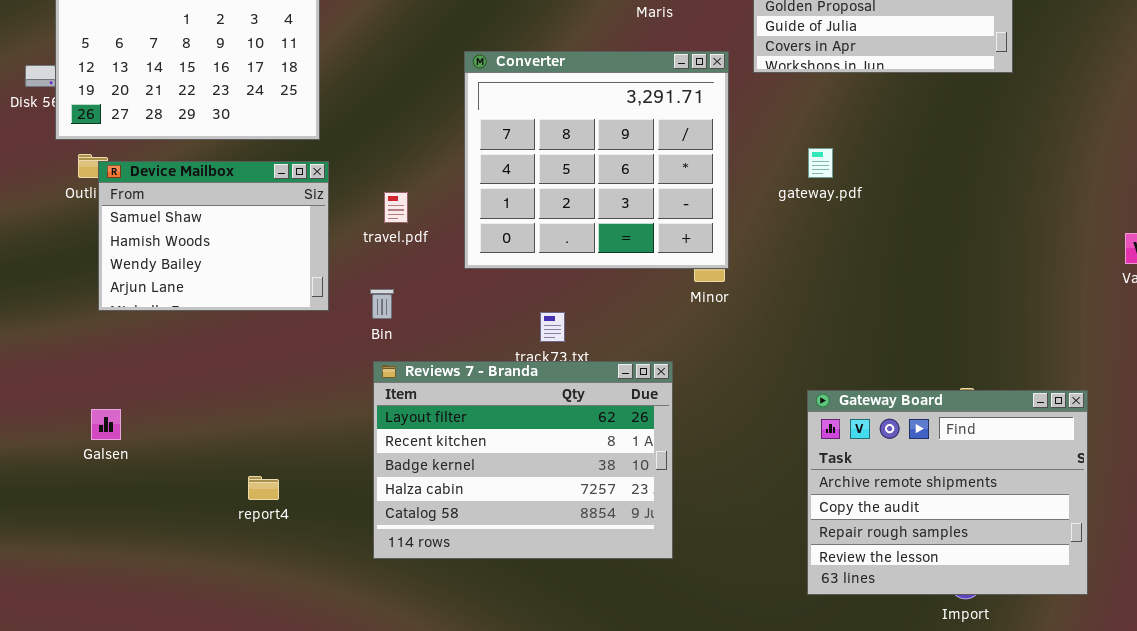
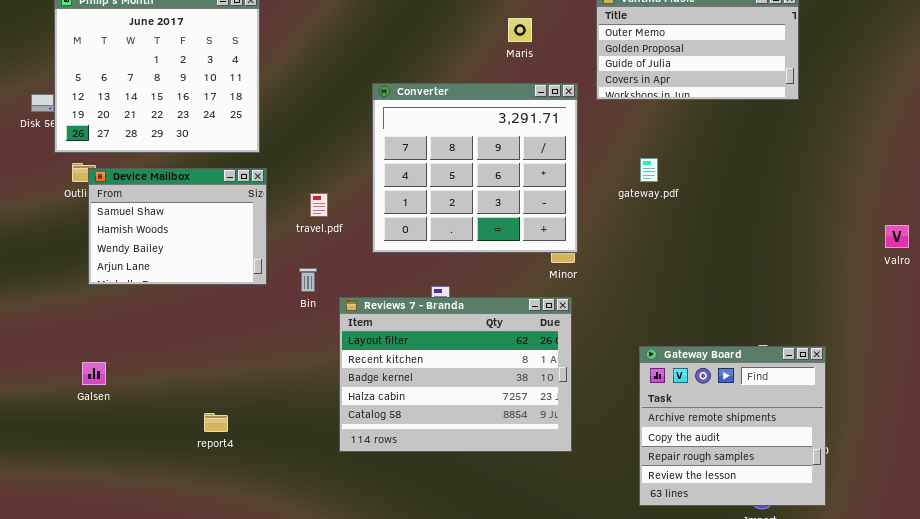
Reviews 7 - Branda: [373,361,673,559] -> [339,297,572,452], moved
Gateway Board: [807,390,1088,595] -> [639,346,826,506], resized

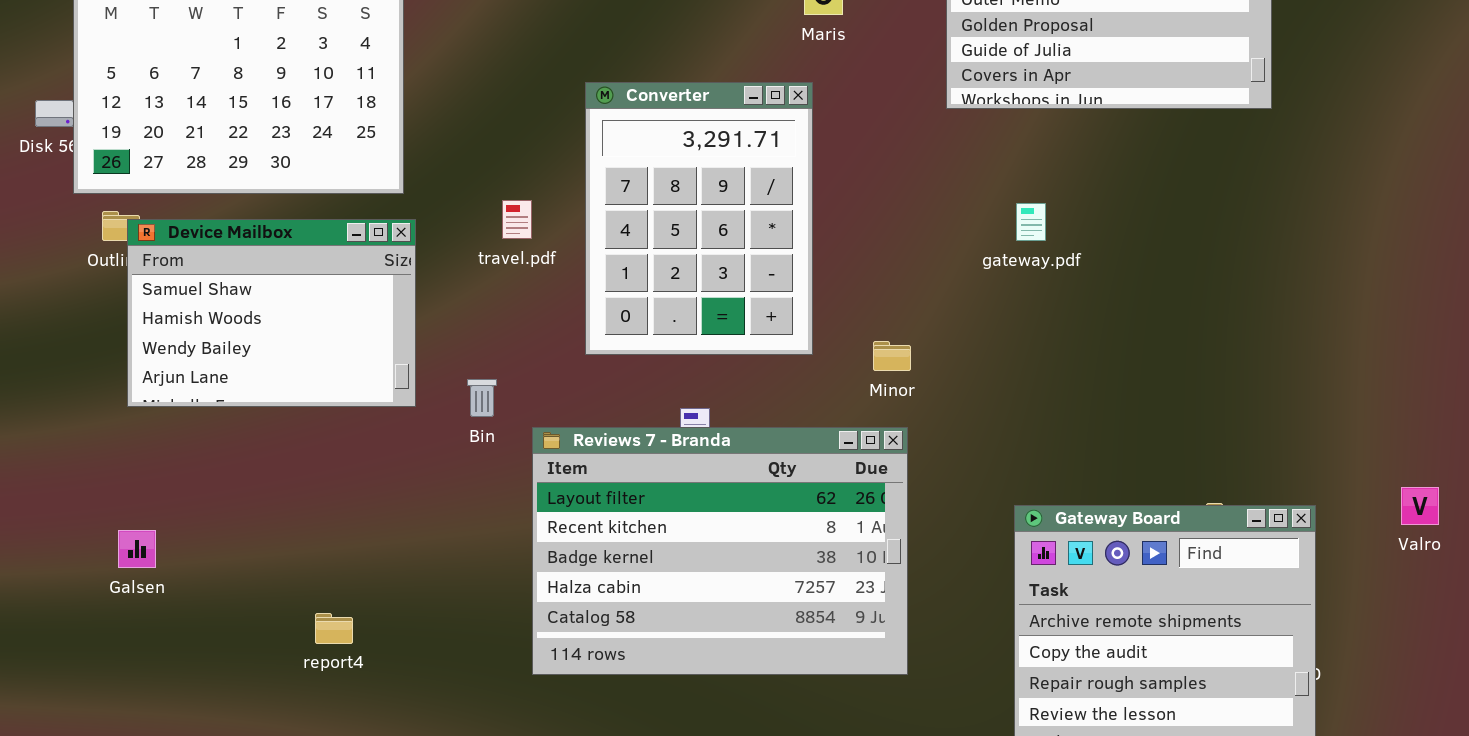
Converter: [372,83,578,253] -> [585,82,813,355], resized
travel.pdf: [310,193,328,217] -> [502,200,532,239], moved
Valro: [885,225,909,248] -> [1401,487,1439,525], moved

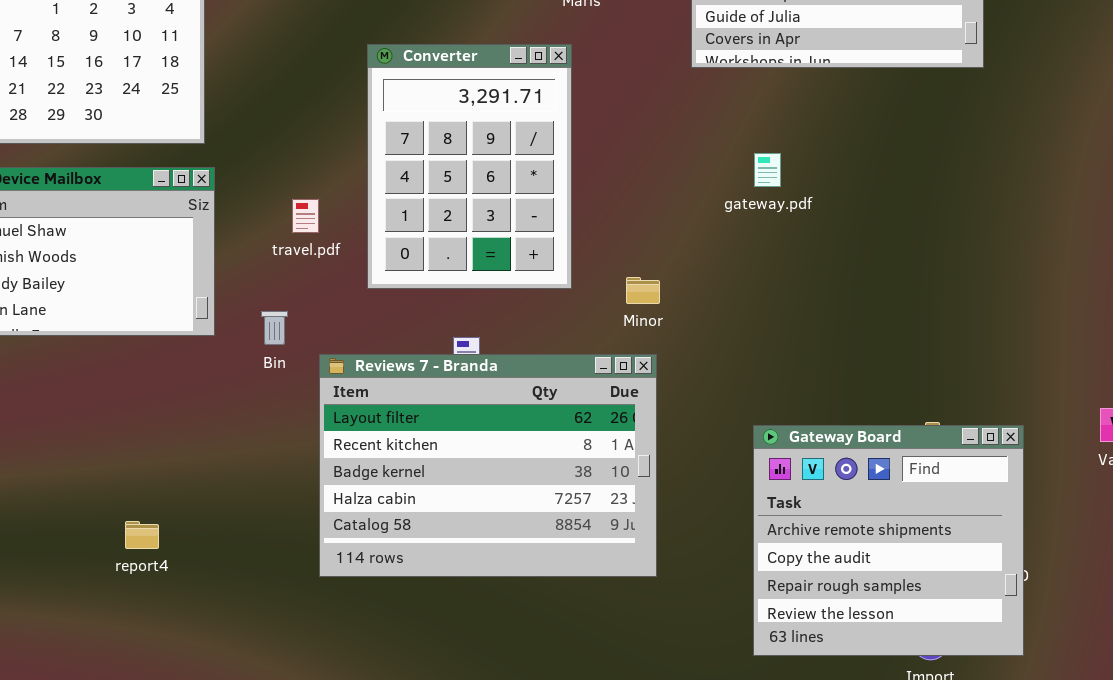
travel.pdf: [502,200,532,239] -> [292,199,319,233], moved

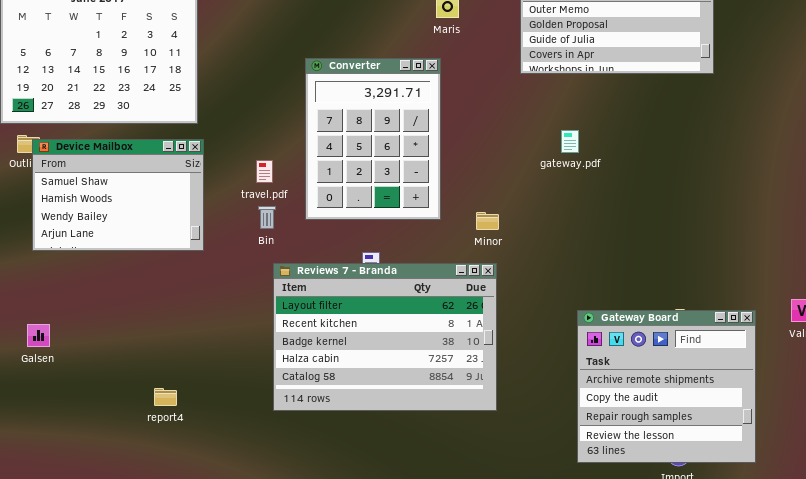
Bin: [261,311,288,345] -> [258,206,276,229], moved
Gateway Board: [753,425,1024,656] -> [577,310,756,463], moved
report4: [125,521,159,549] -> [154,388,177,406], moved

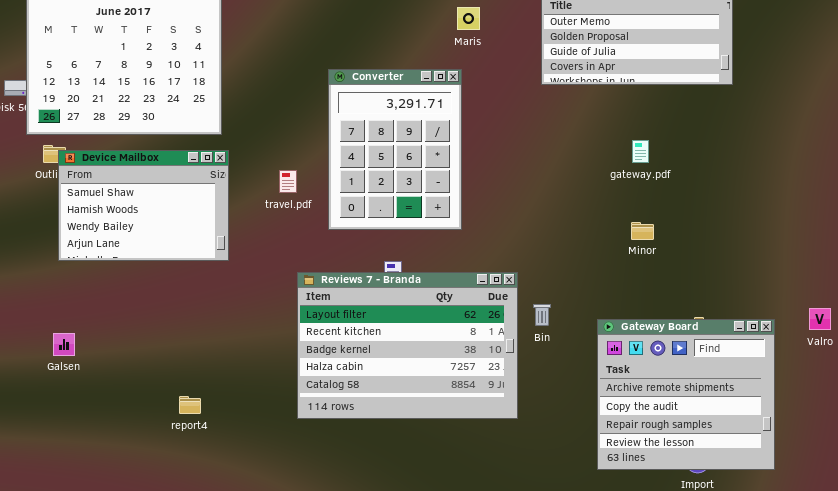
gateway.pdf: [561,130,579,153] -> [632,140,649,163], moved
Bin: [258,206,276,229] -> [533,304,551,326], moved
Minor: [476,212,499,230] -> [631,222,654,240], moved

